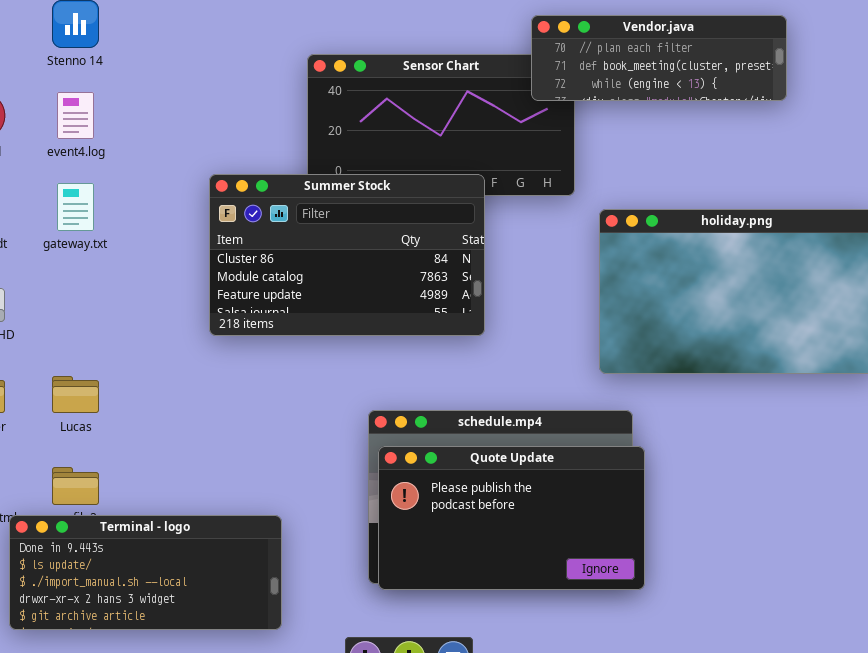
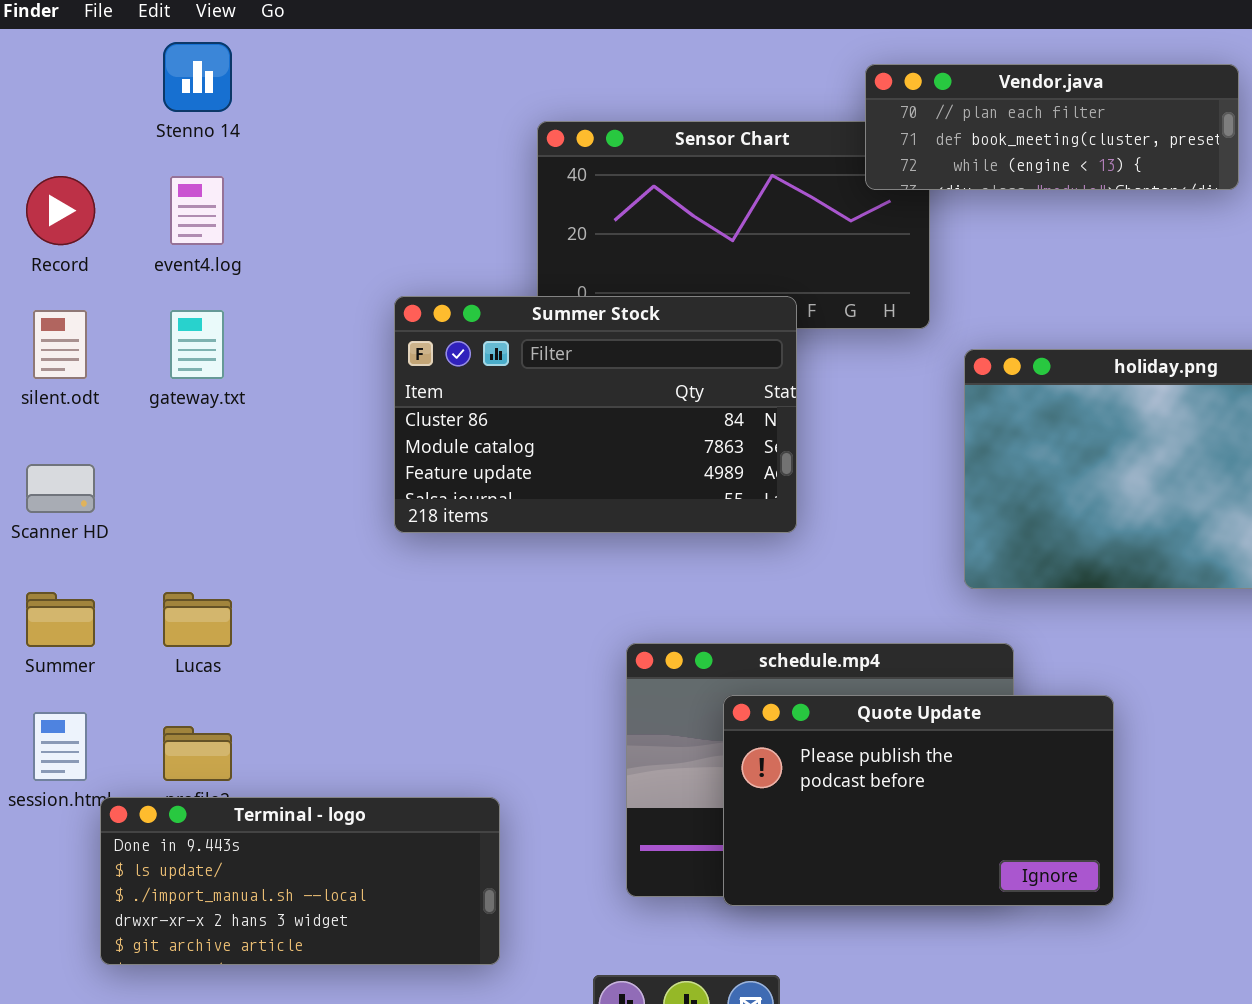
Quote Update: [378,446,645,590] -> [723,695,1114,906], moved

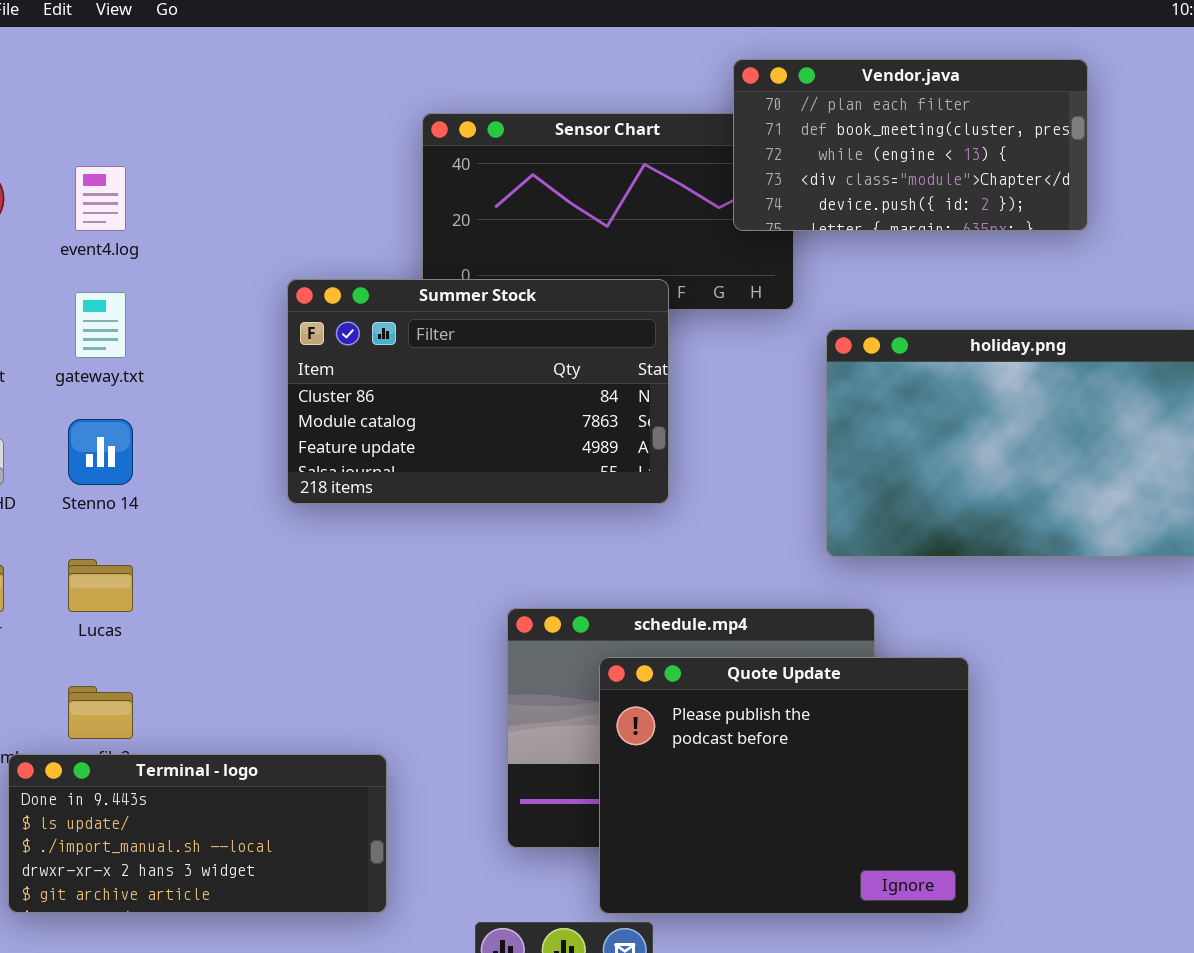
Stenno 14: [163,42,232,112] -> [68,419,133,485], moved
Vendor.java: [865,64,1239,190] -> [733,59,1088,231], resized
Quote Update: [723,695,1114,906] -> [599,657,969,914], resized

